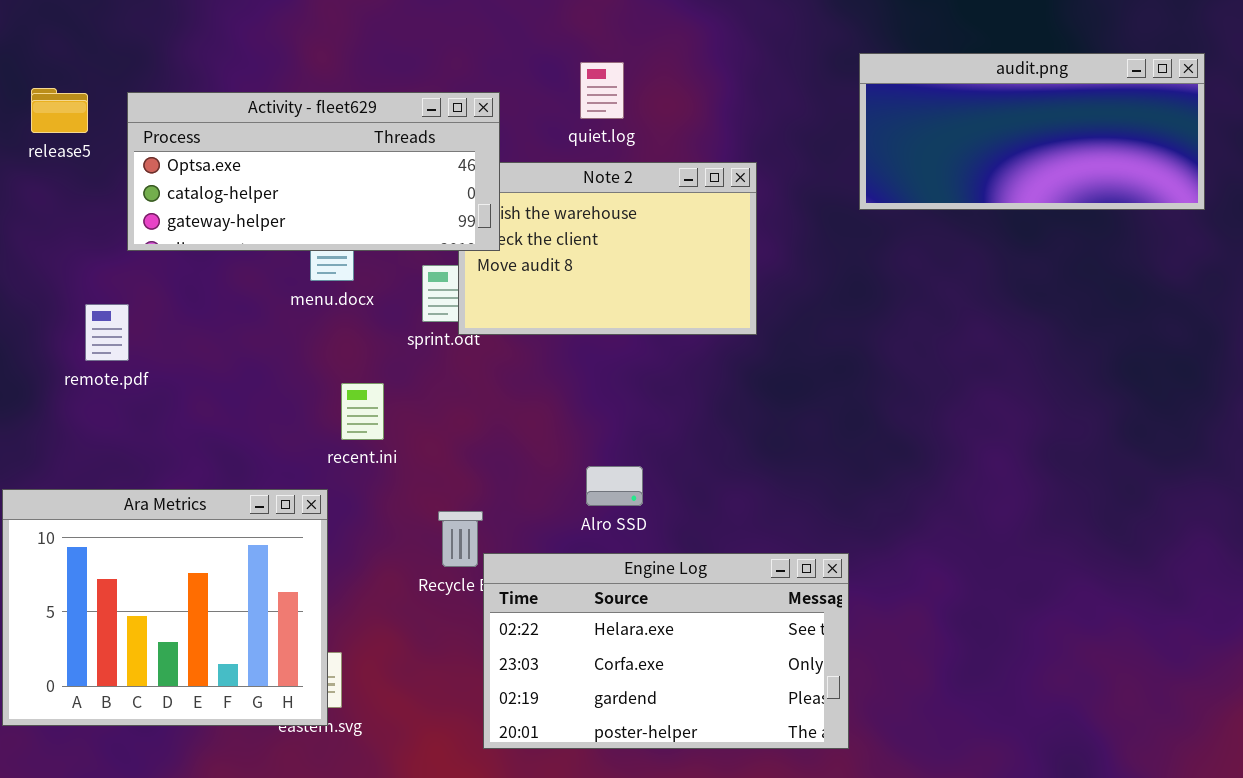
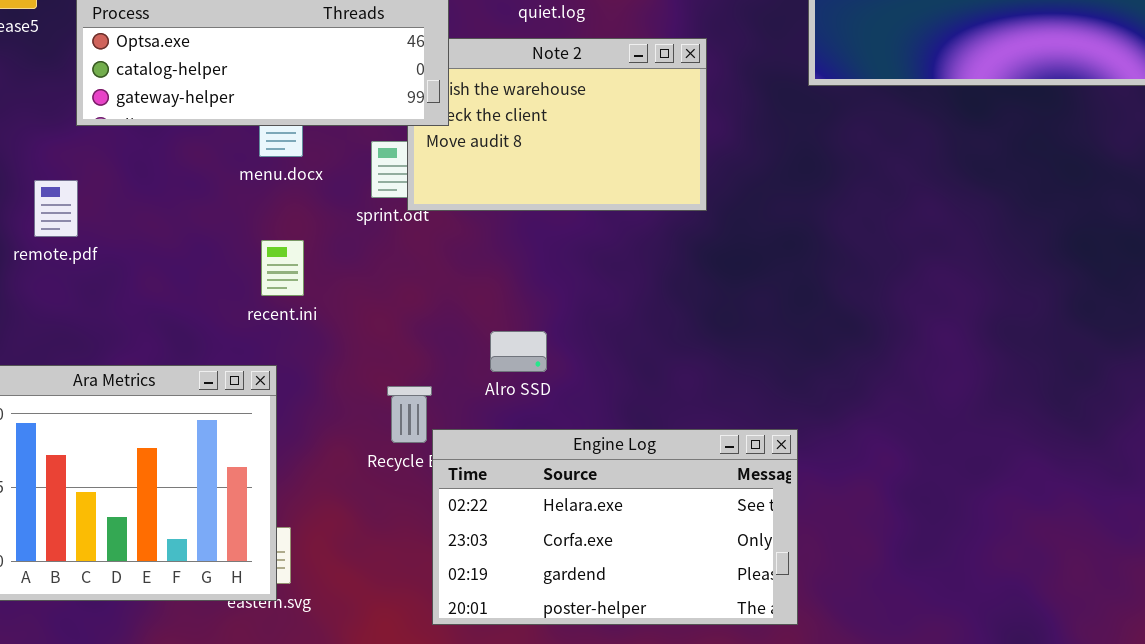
recent.ini: [341,383,384,440] -> [261,240,304,296], moved
Alro SSD: [586,466,643,506] -> [490,331,547,372], moved

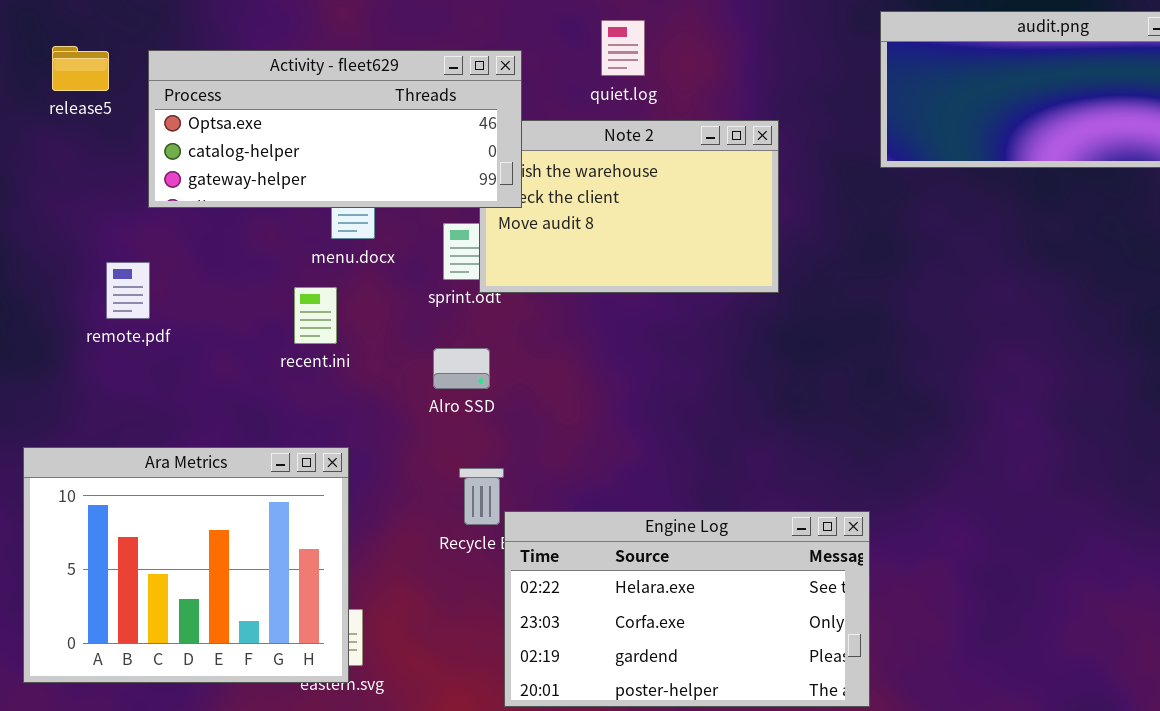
recent.ini: [261,240,304,296] -> [294,287,337,344], moved
Alro SSD: [490,331,547,372] -> [433,348,490,389], moved

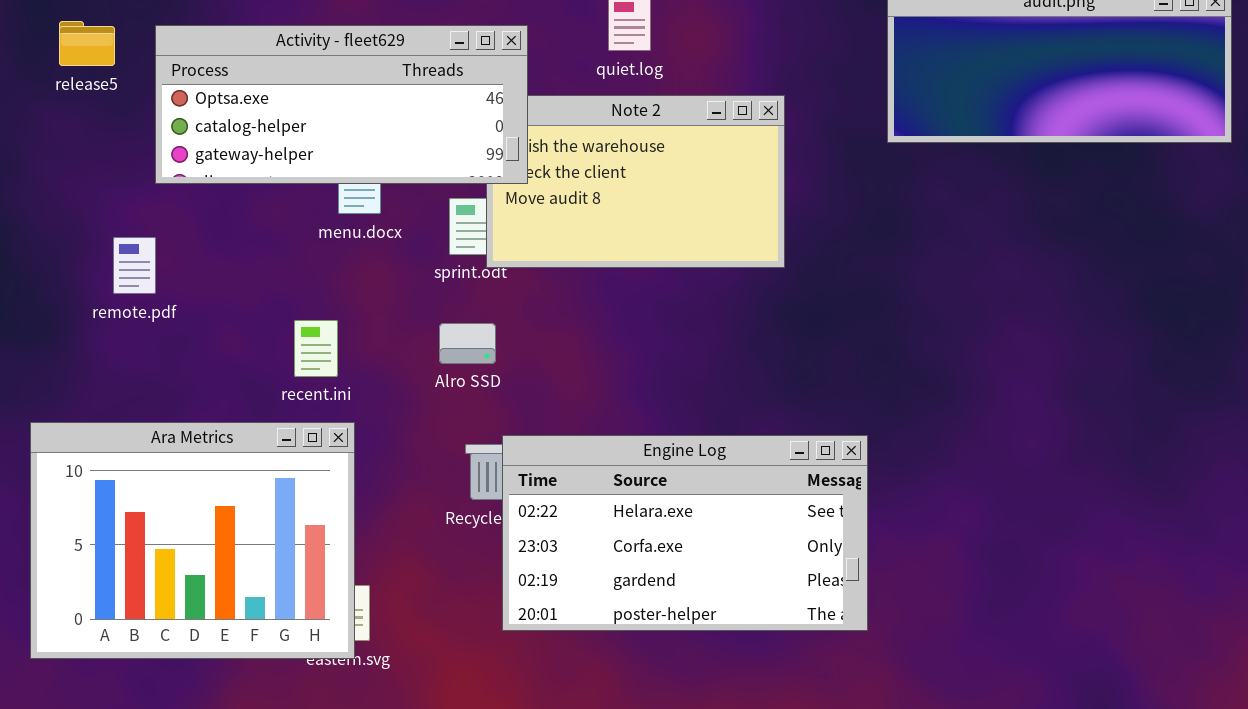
recent.ini: [294,287,337,344] -> [294,320,338,377], moved
Engine Log: [504,511,870,707] -> [502,435,868,631], moved

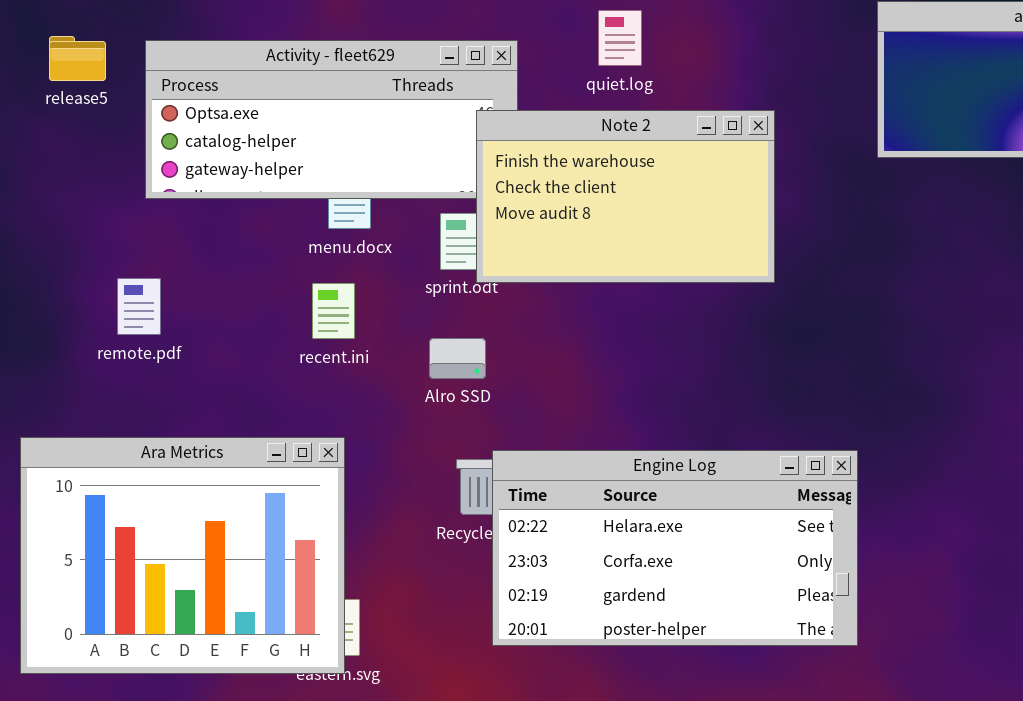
Note 2: [486,95,785,268] -> [476,110,775,283], raised
remote.pdf: [113,237,156,294] -> [117,278,161,335], moved
recent.ini: [294,320,338,377] -> [312,283,355,339], moved

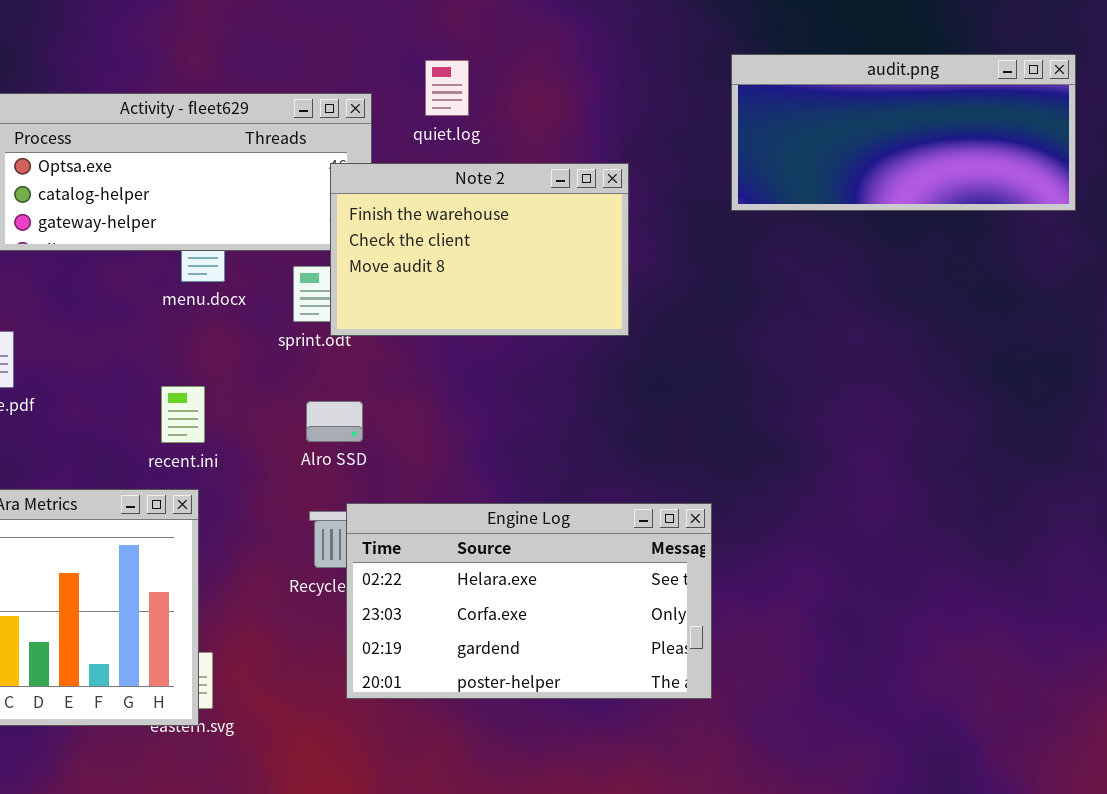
quiet.log: [598,10,642,66] -> [425,60,469,116], moved
recent.ini: [312,283,355,339] -> [161,386,205,443], moved
Alro SSD: [429,338,486,379] -> [306,401,363,442], moved

